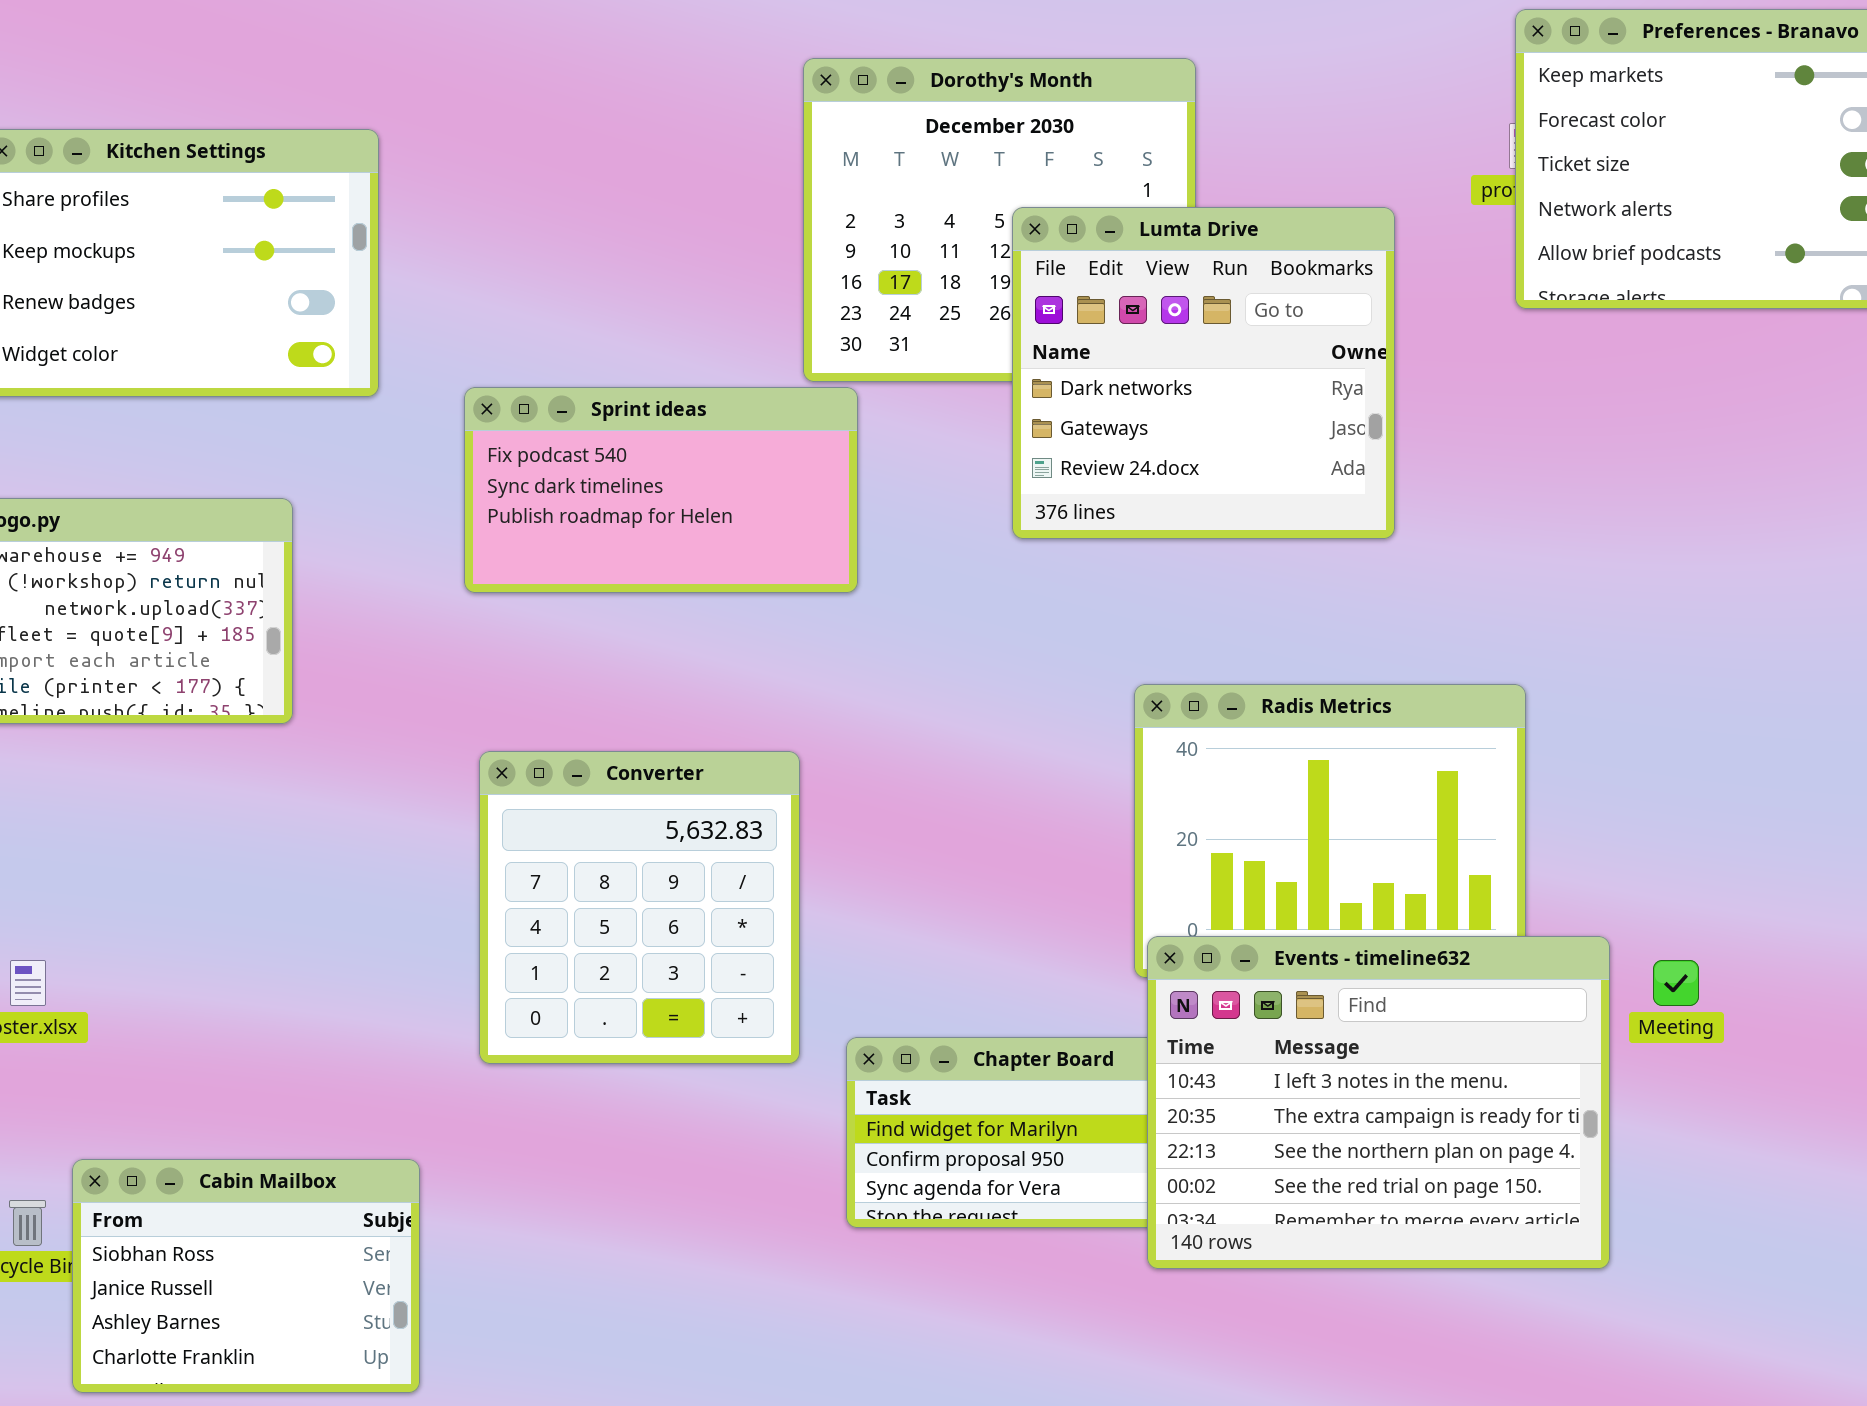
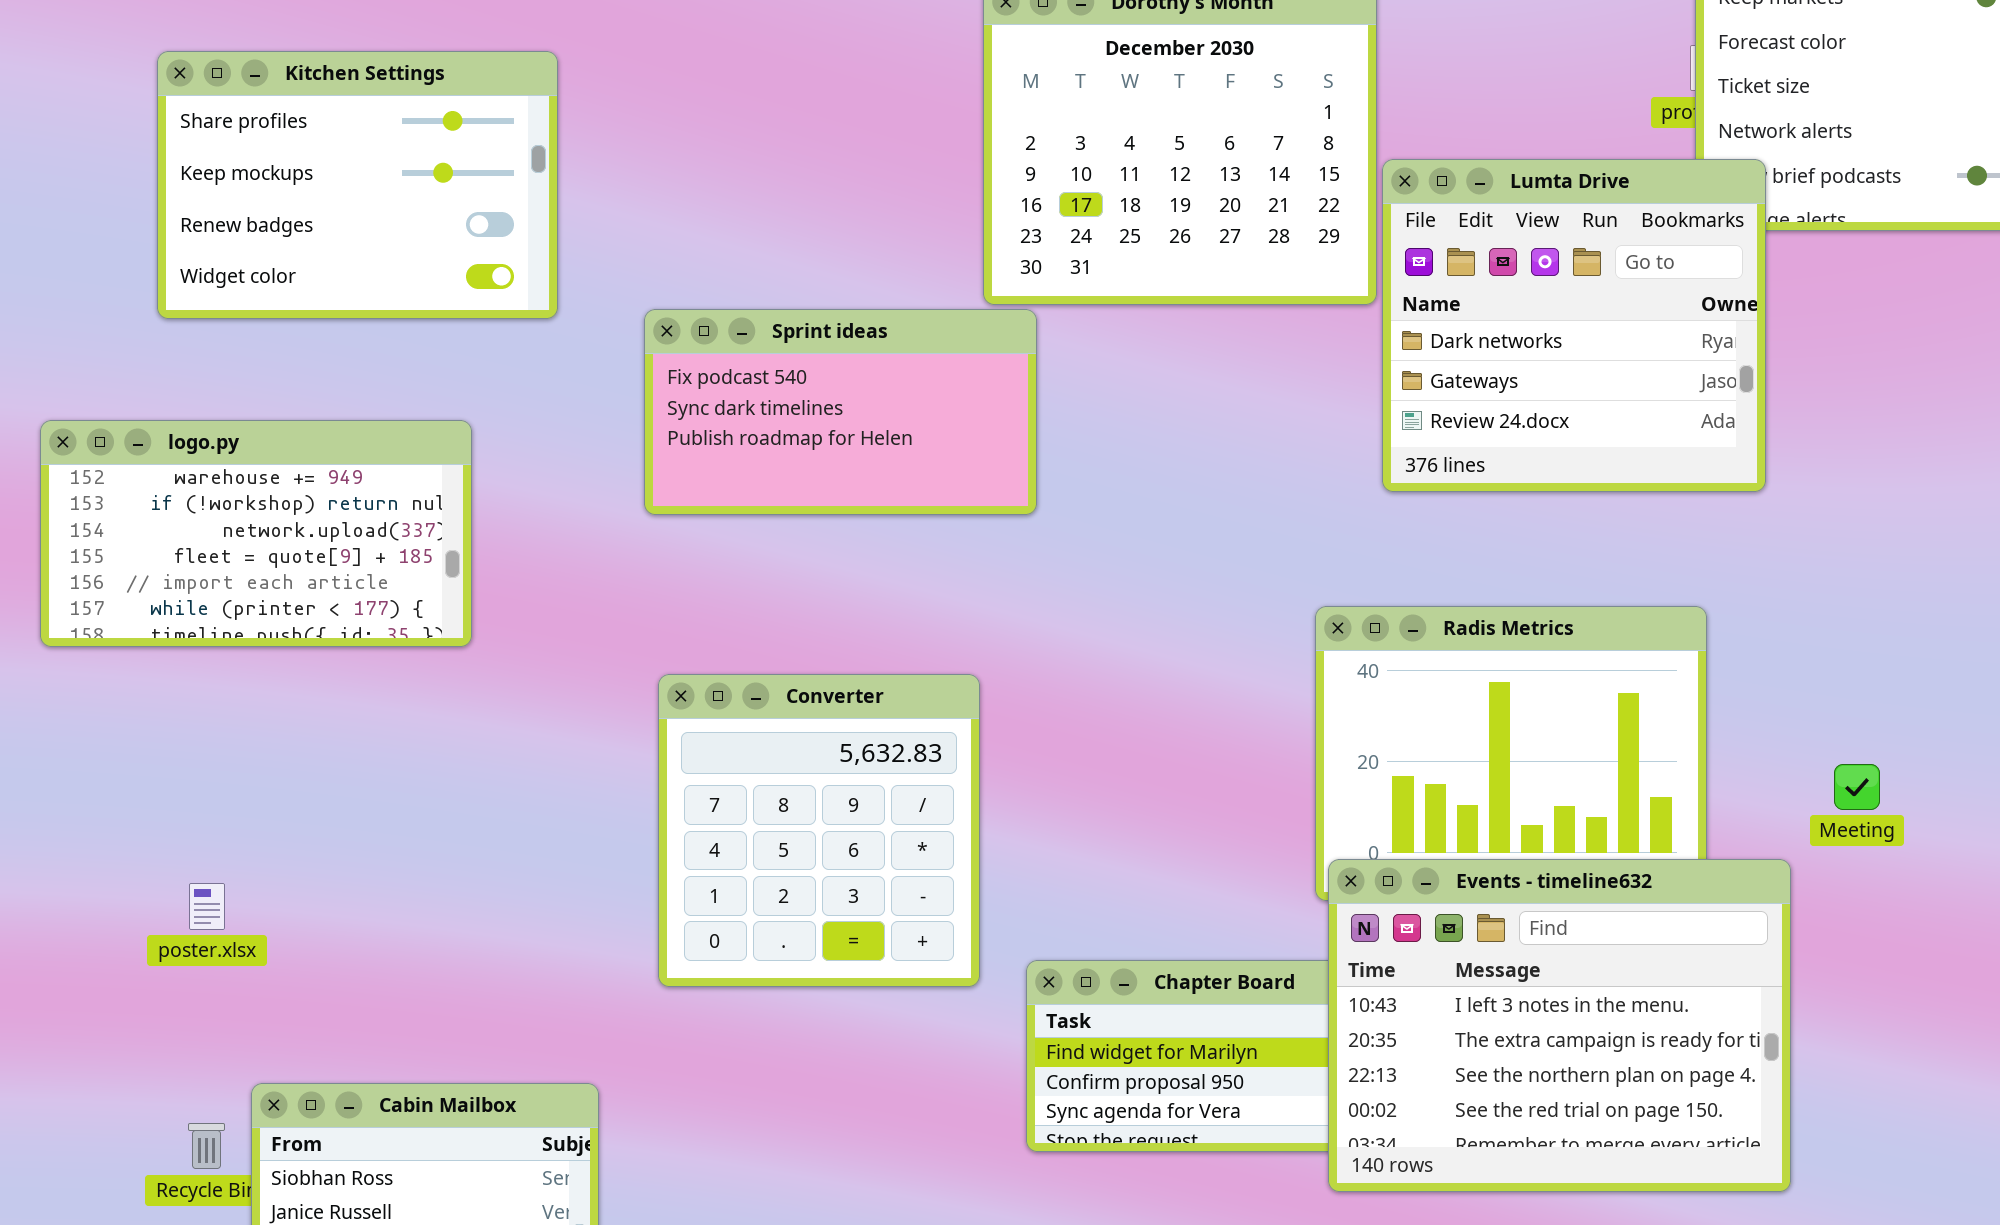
Lumta Drive: [1012,207,1395,539] -> [1382,159,1766,492], moved
Meeting: [1653,960,1699,1006] -> [1834,764,1880,810], moved

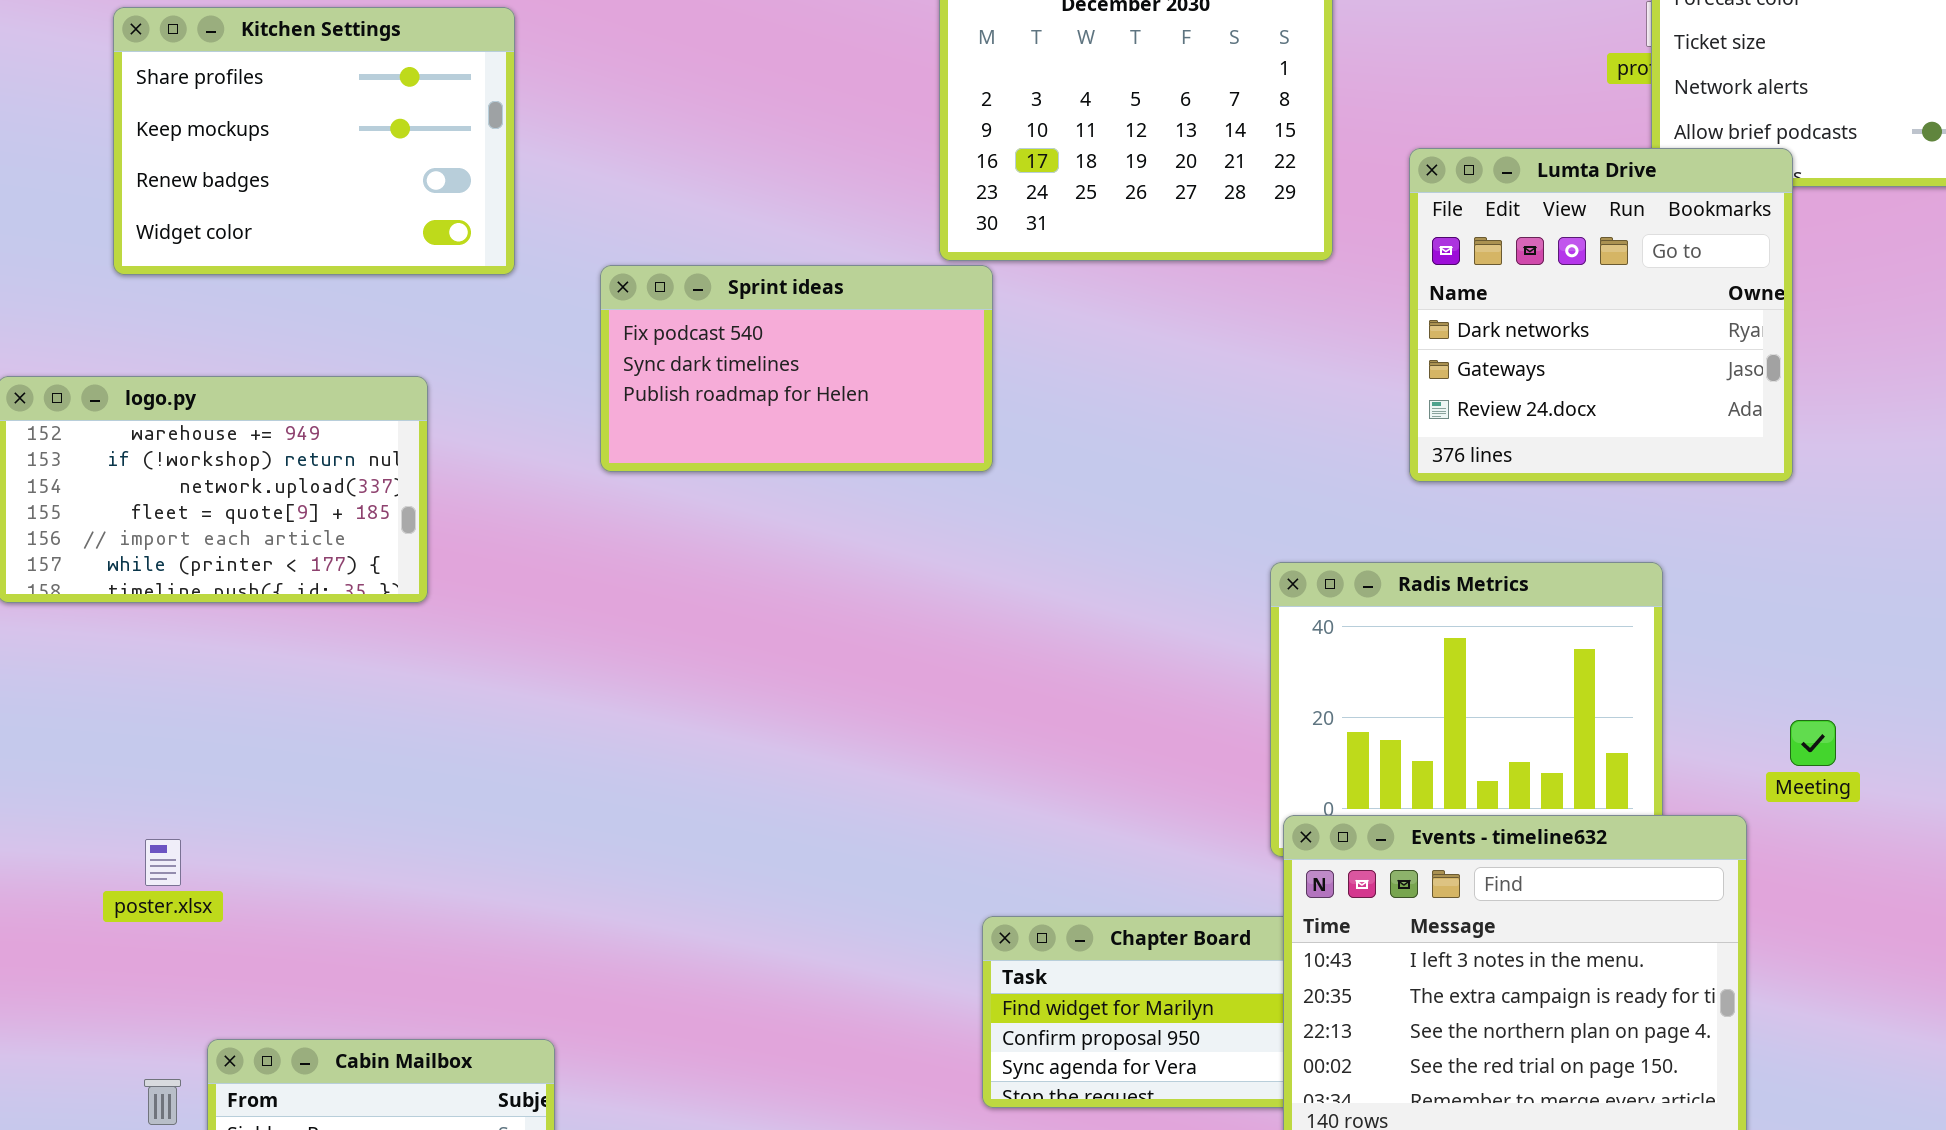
Lumta Drive: [1382,159,1766,492] -> [1409,148,1793,482], moved
Converter: [658,674,980,987] -> none, closed

